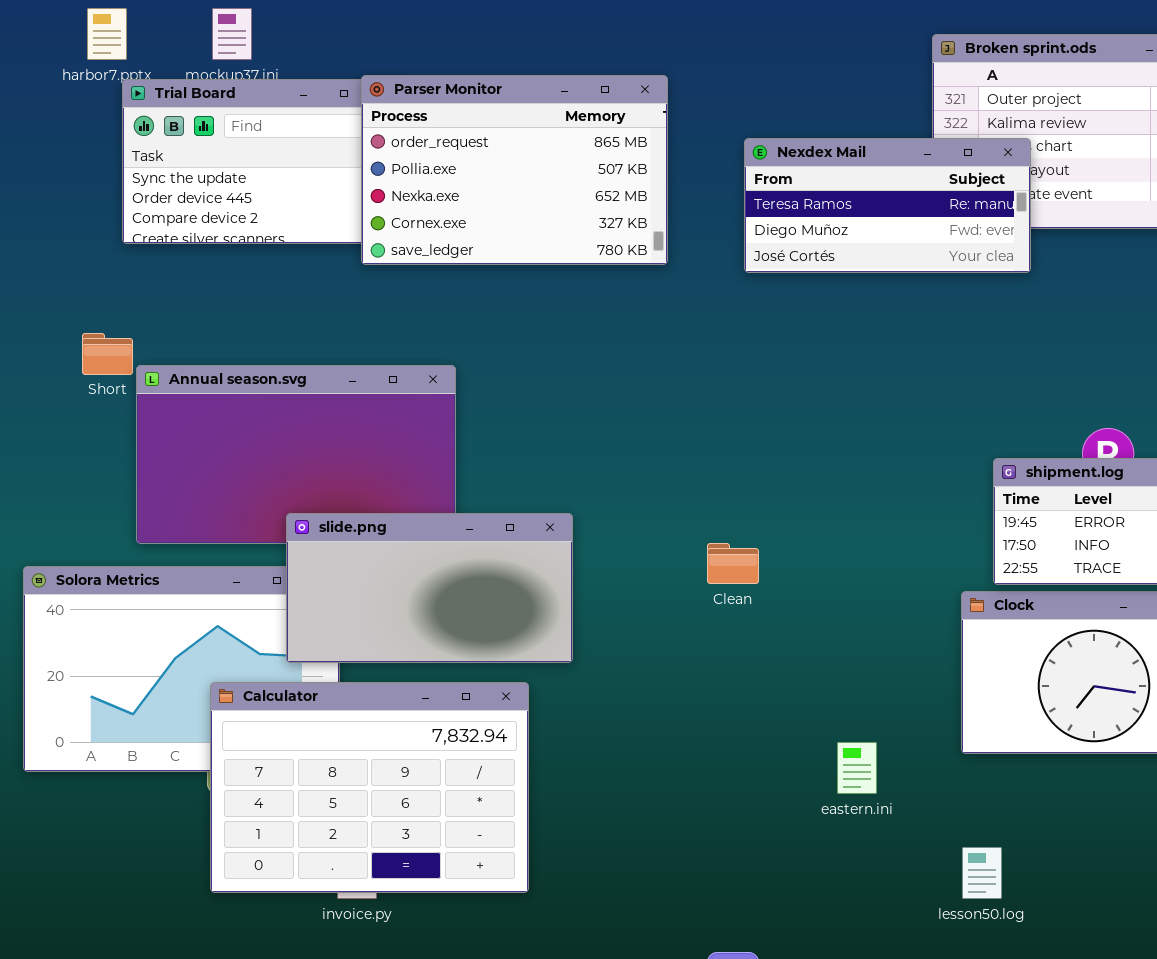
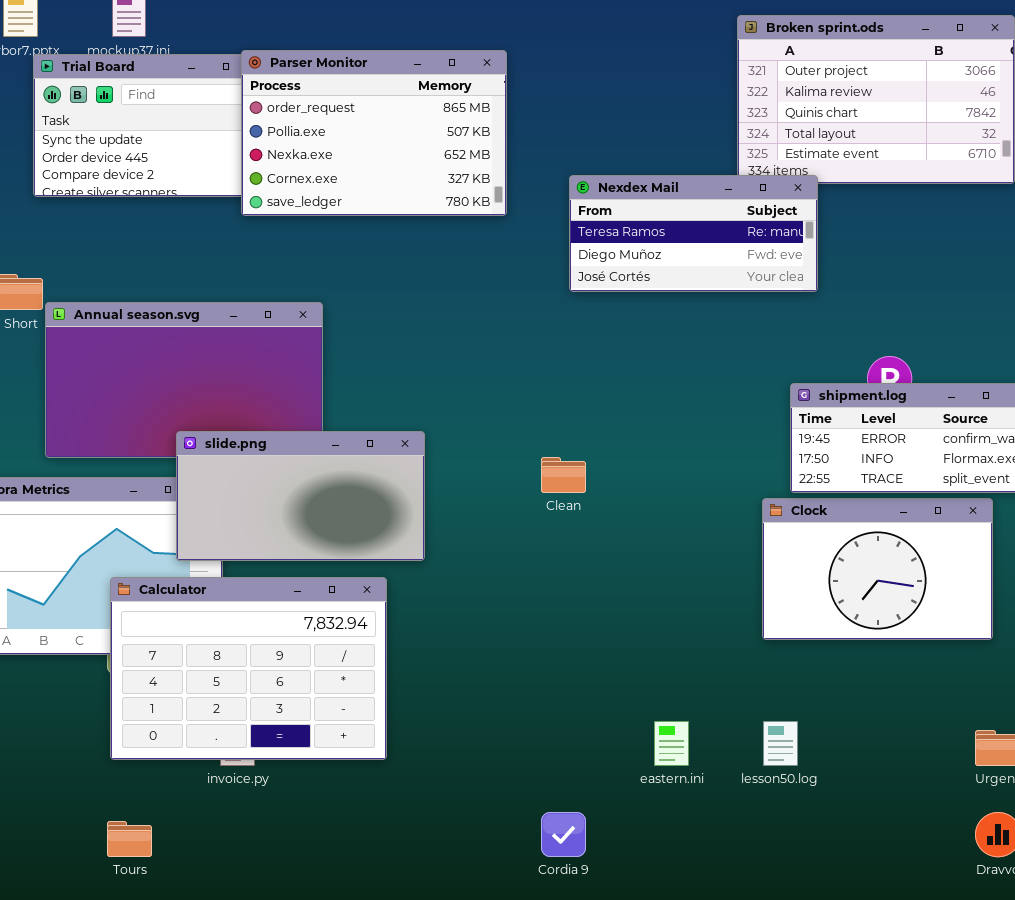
Nexdex Mail: [744,138,1031,273] -> [569,175,818,292], moved
eastern.ini: [837,742,877,794] -> [654,721,689,766], moved

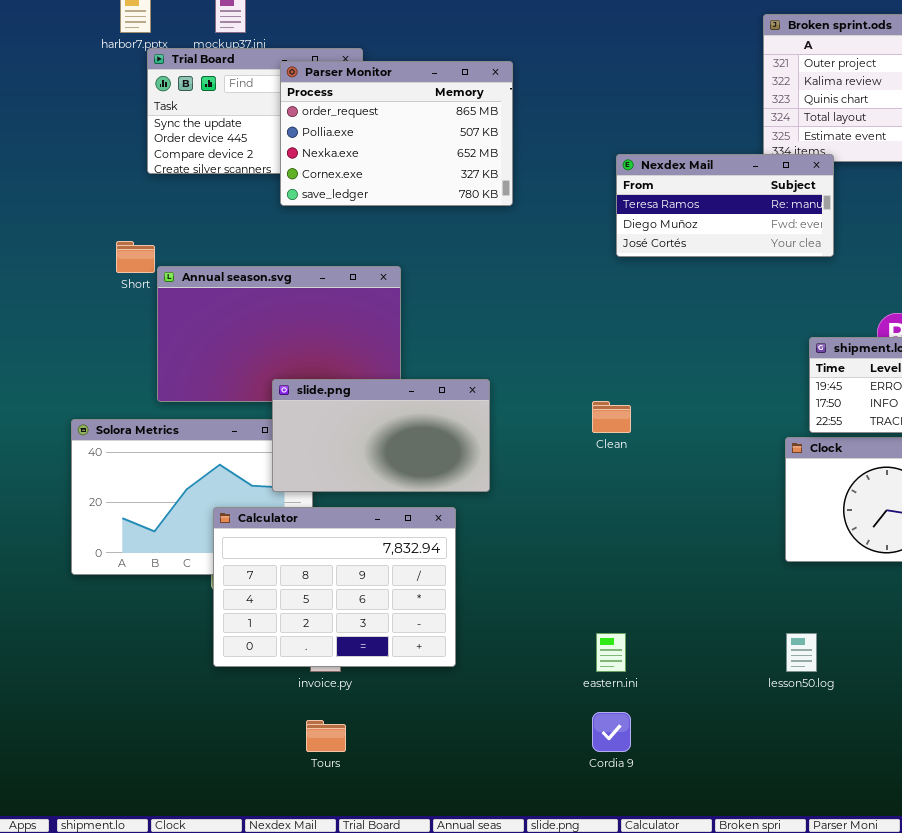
Parser Monitor: [241,50,507,216] -> [280,61,513,206], moved
eastern.ini: [654,721,689,766] -> [596,633,626,672], moved
Tours: [107,821,152,857] -> [306,720,346,752], moved

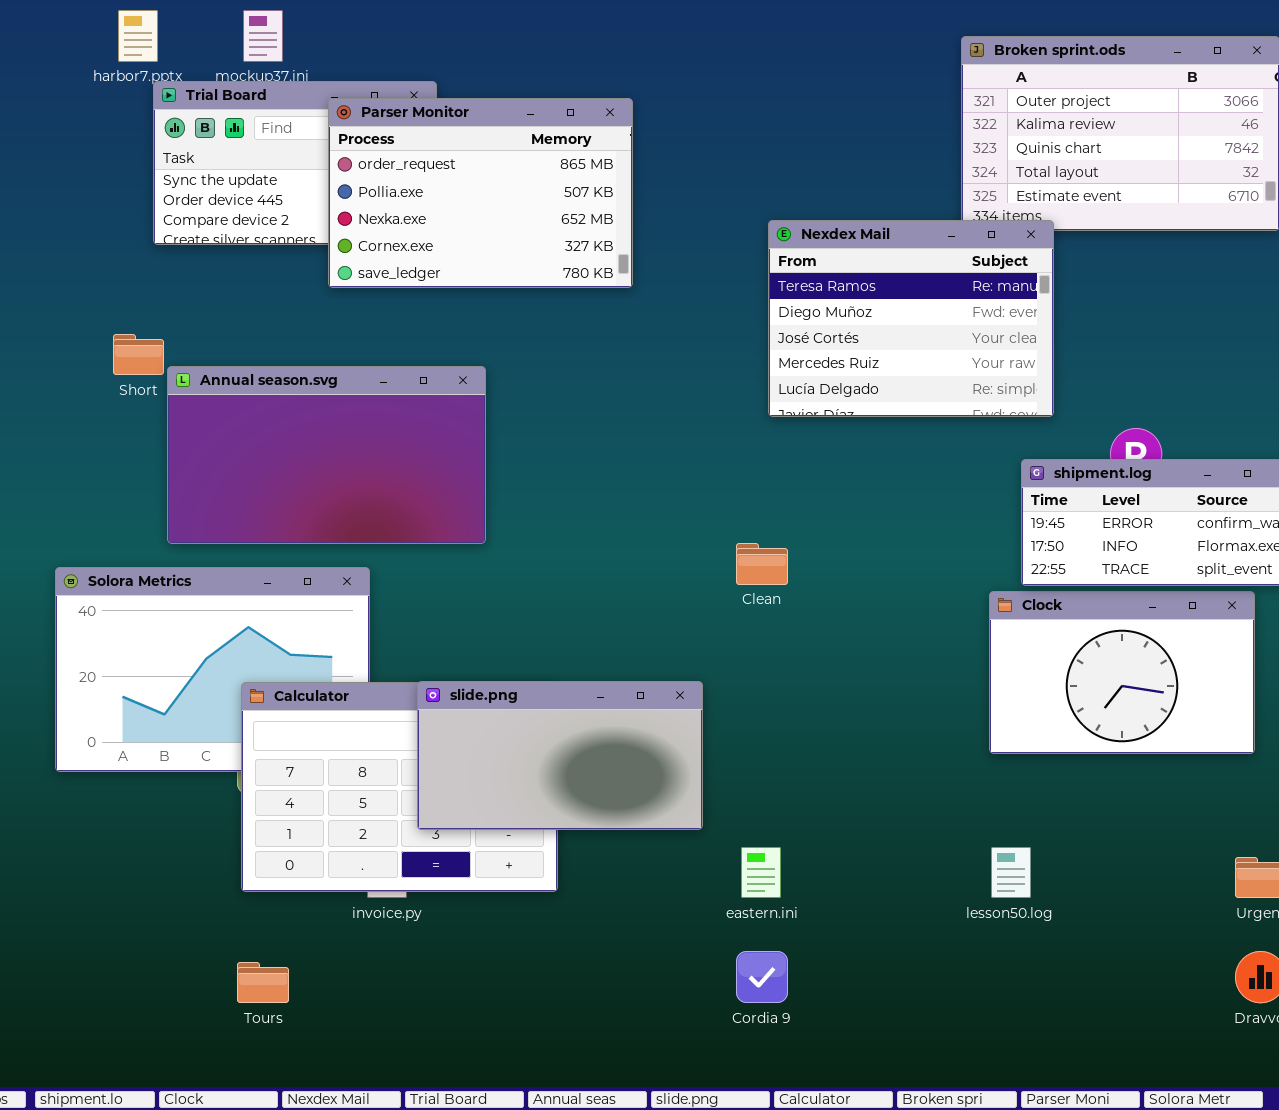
Nexdex Mail: [616,154,834,257] -> [768,220,1054,417], resized
slide.png: [272,379,490,492] -> [417,681,703,830], moved
Tours: [306,720,346,752] -> [237,962,289,1003], moved

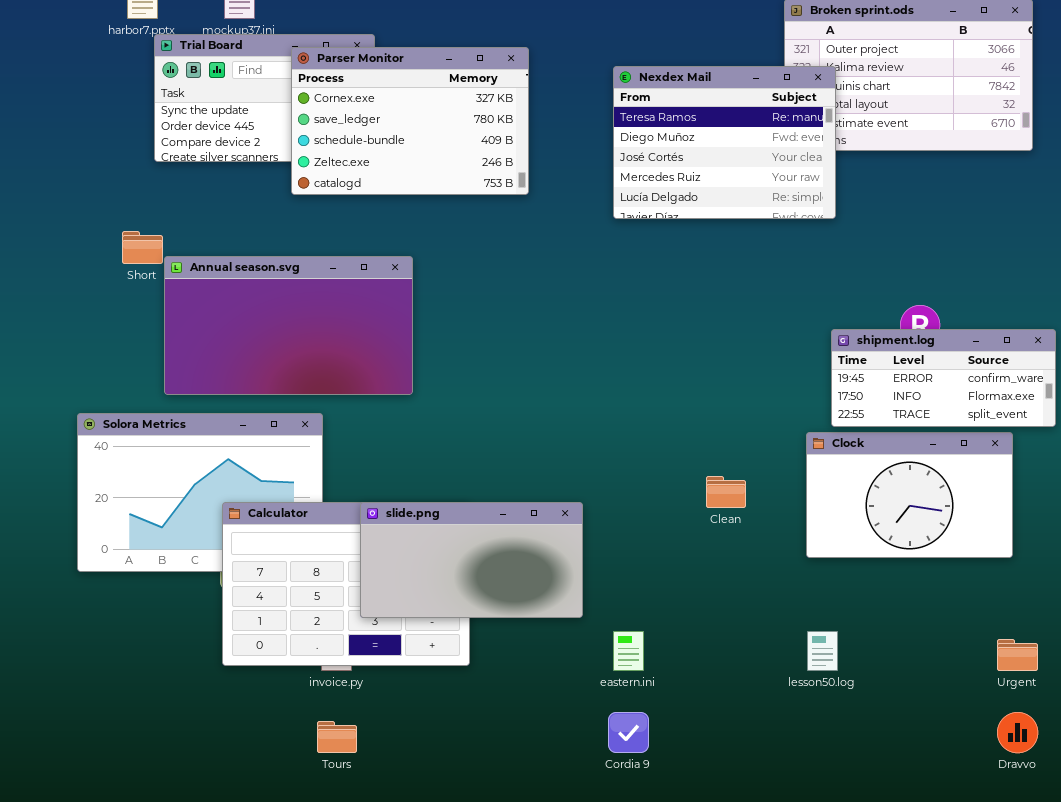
Parser Monitor: [328,98,633,288] -> [291,47,529,195], scrolled down 3 rows
Nexdex Mail: [768,220,1054,417] -> [613,66,836,219], moved
Clean: [736,543,788,585] -> [706,476,746,508], moved
Tours: [237,962,289,1003] -> [317,721,357,753], moved

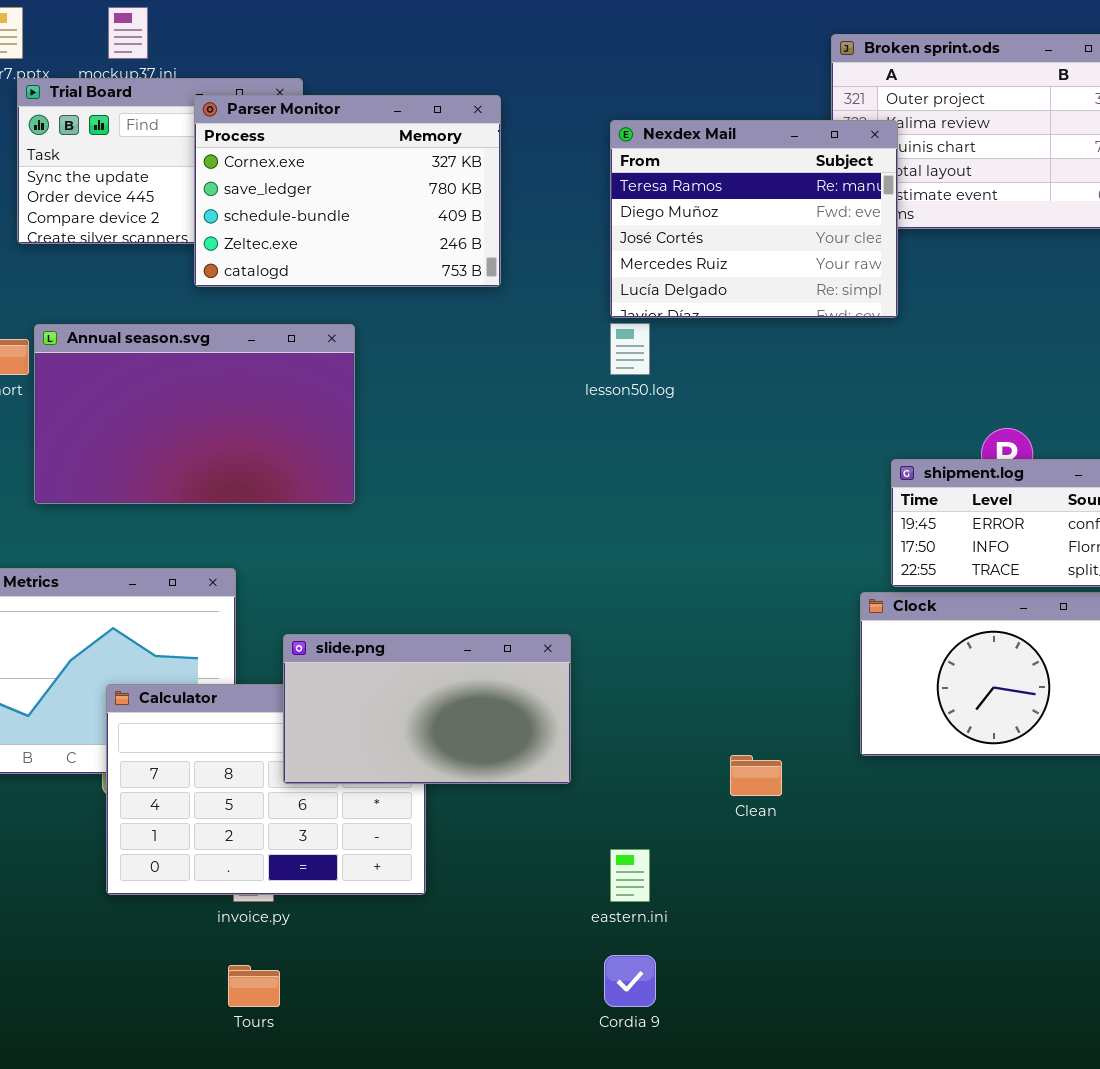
Annual season.svg: [164,256,413,395] -> [34,324,355,504], moved
Clean: [706,476,746,508] -> [730,755,782,796], moved
slide.png: [360,502,583,618] -> [283,634,571,784], moved
lesson50.log: [807,631,838,671] -> [610,323,650,375], moved

